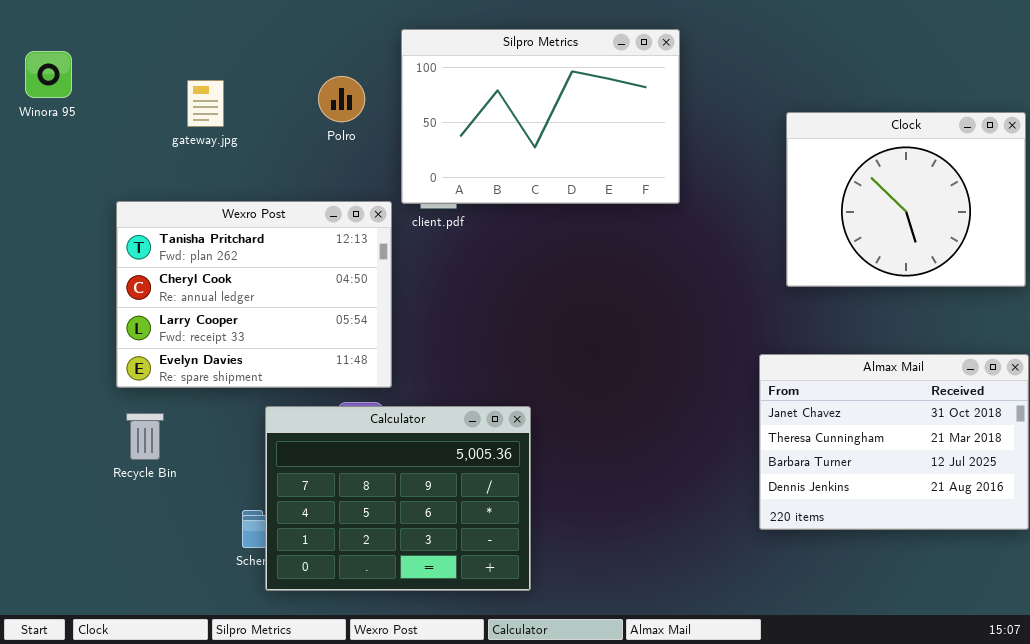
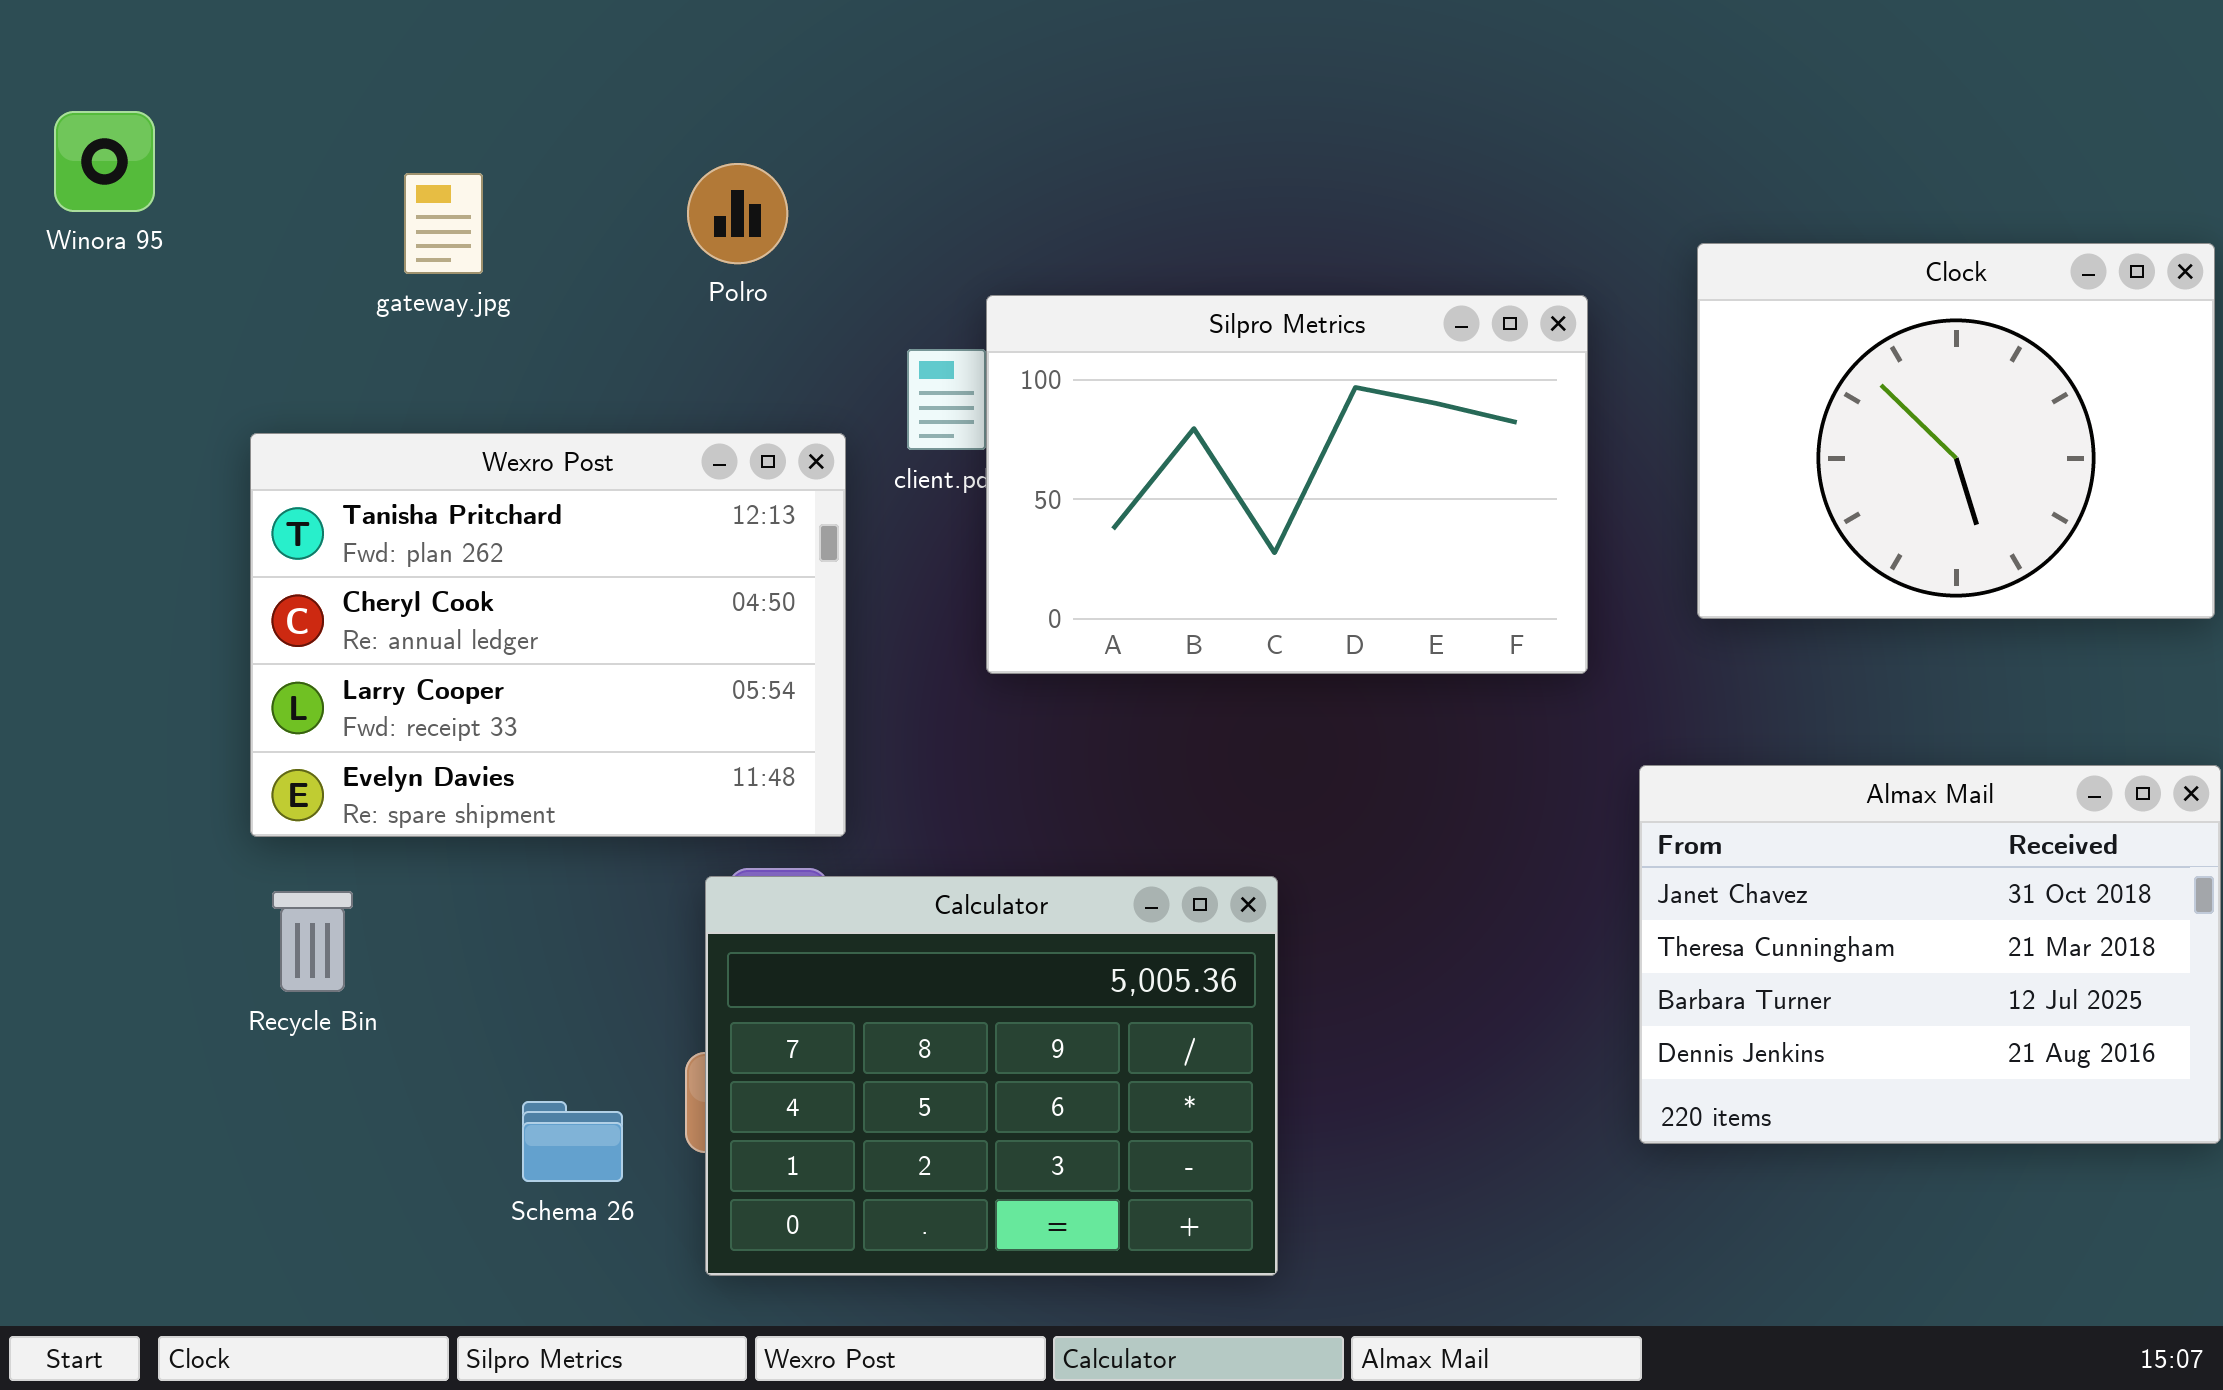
Silpro Metrics: [401,29,680,204] -> [986,295,1588,674], moved
Calculator: [265,406,531,591] -> [705,876,1278,1276], moved

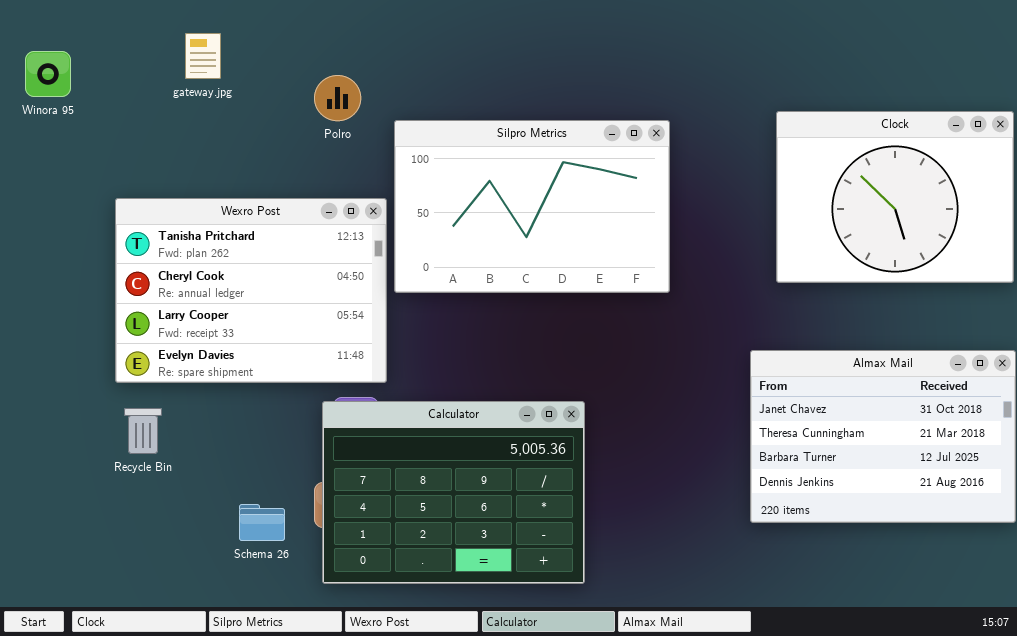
gateway.jpg: [404,173,483,274] -> [185,33,221,79], moved
Silpro Metrics: [986,295,1588,674] -> [394,120,670,293], moved

